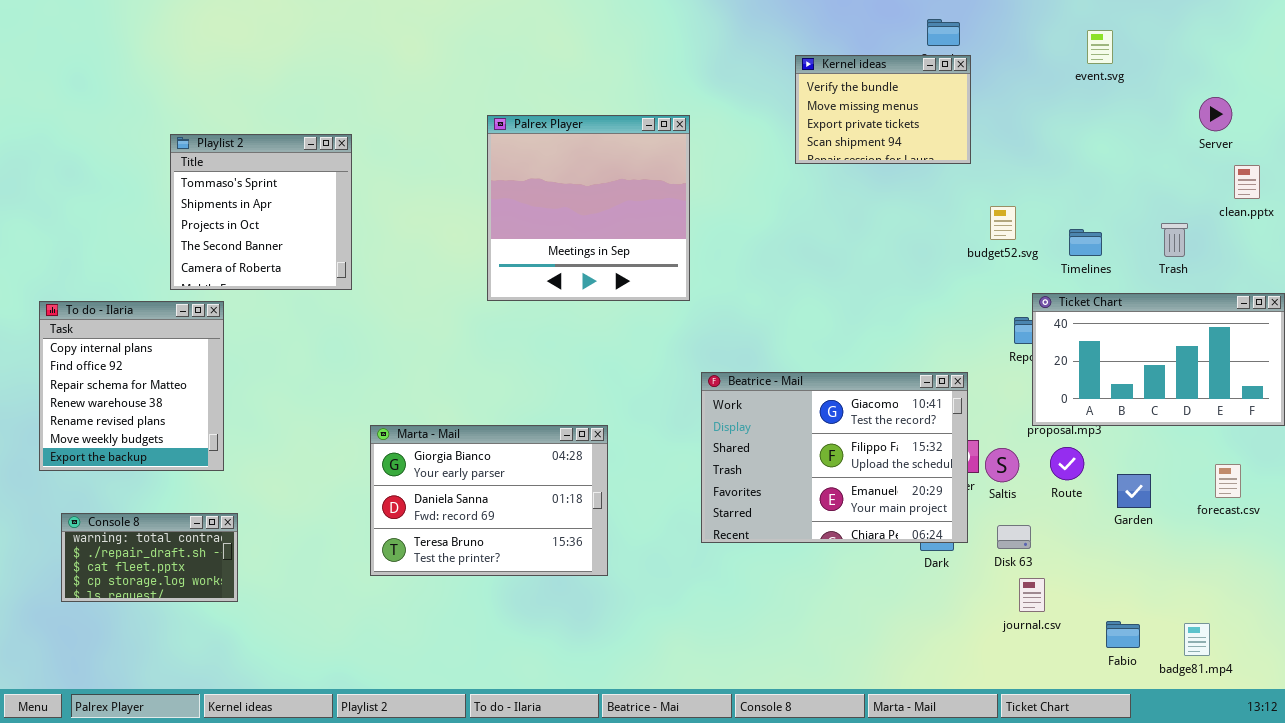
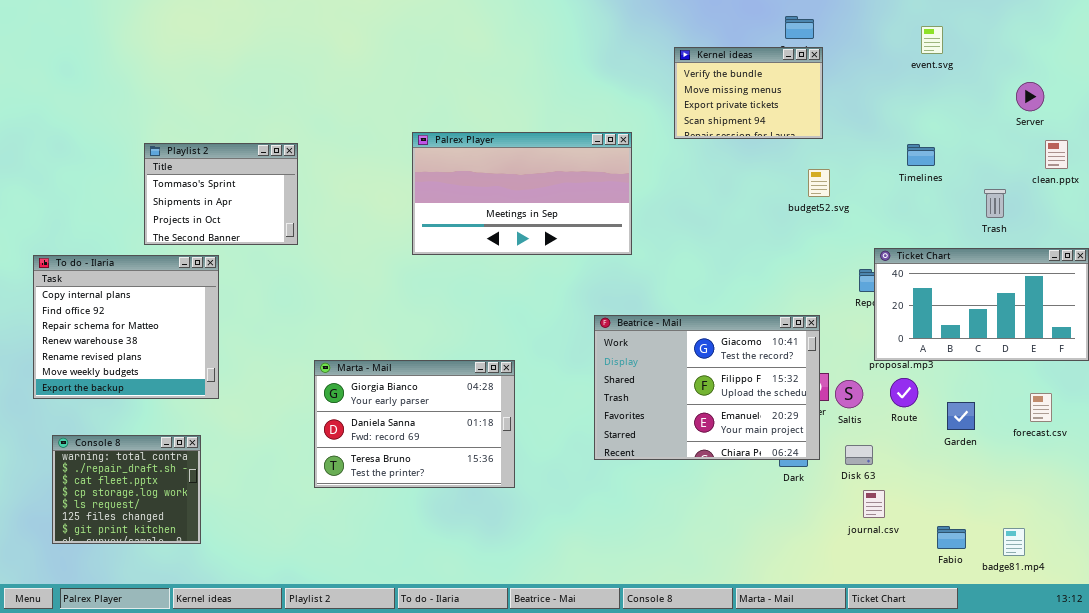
Palrex Player: [487,115,690,301] -> [412,132,632,255], resized
Playlist 2: [170,134,352,290] -> [144,143,298,245], resized
budget52.svg: [990,206,1016,240] -> [808,169,830,197], moved
Timelines: [1069,229,1102,256] -> [907,144,935,166], moved
To do - Ilaria: [39,301,224,471] -> [33,255,219,399], resized
Console 8: [61,513,238,602] -> [52,435,201,544], resized

